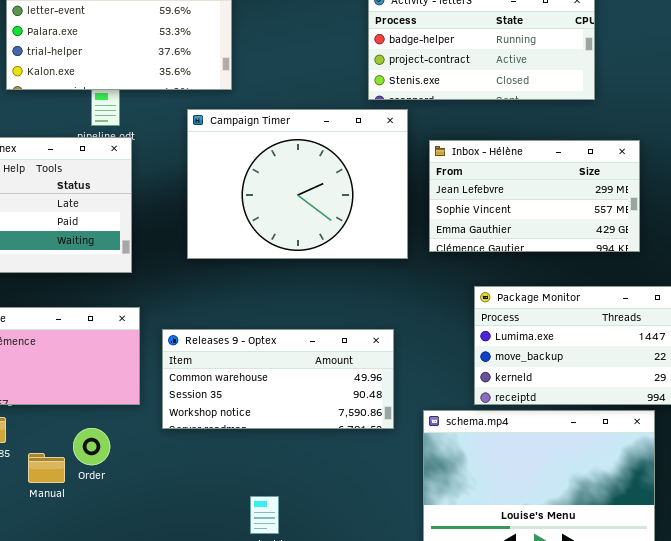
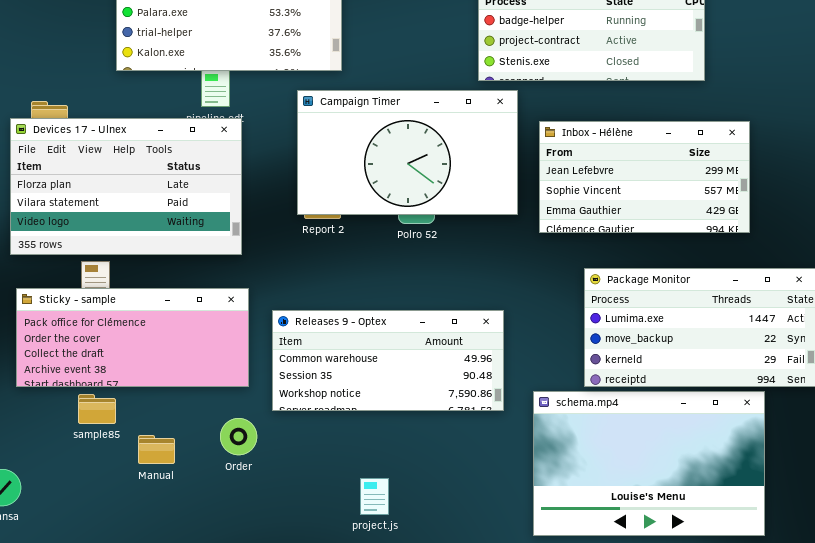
Campaign Timer: [187,109,408,259] -> [297,90,518,215], resized
Order: [73,428,110,465] -> [220,418,257,455], moved

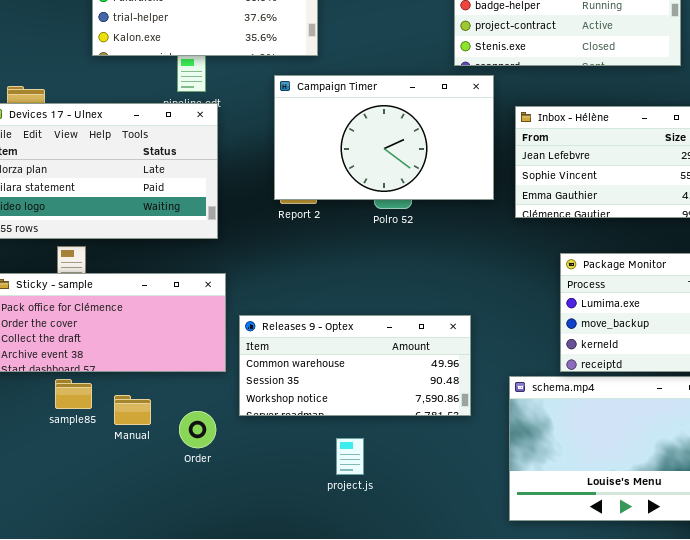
Releases 9 - Optex: [272,310,504,411] -> [239,315,471,416], moved
Order: [220,418,257,455] -> [179,411,216,448], moved
Manual: [138,435,175,464] -> [114,395,151,425], moved
project.js: [360,478,389,515] -> [336,438,364,475], moved

